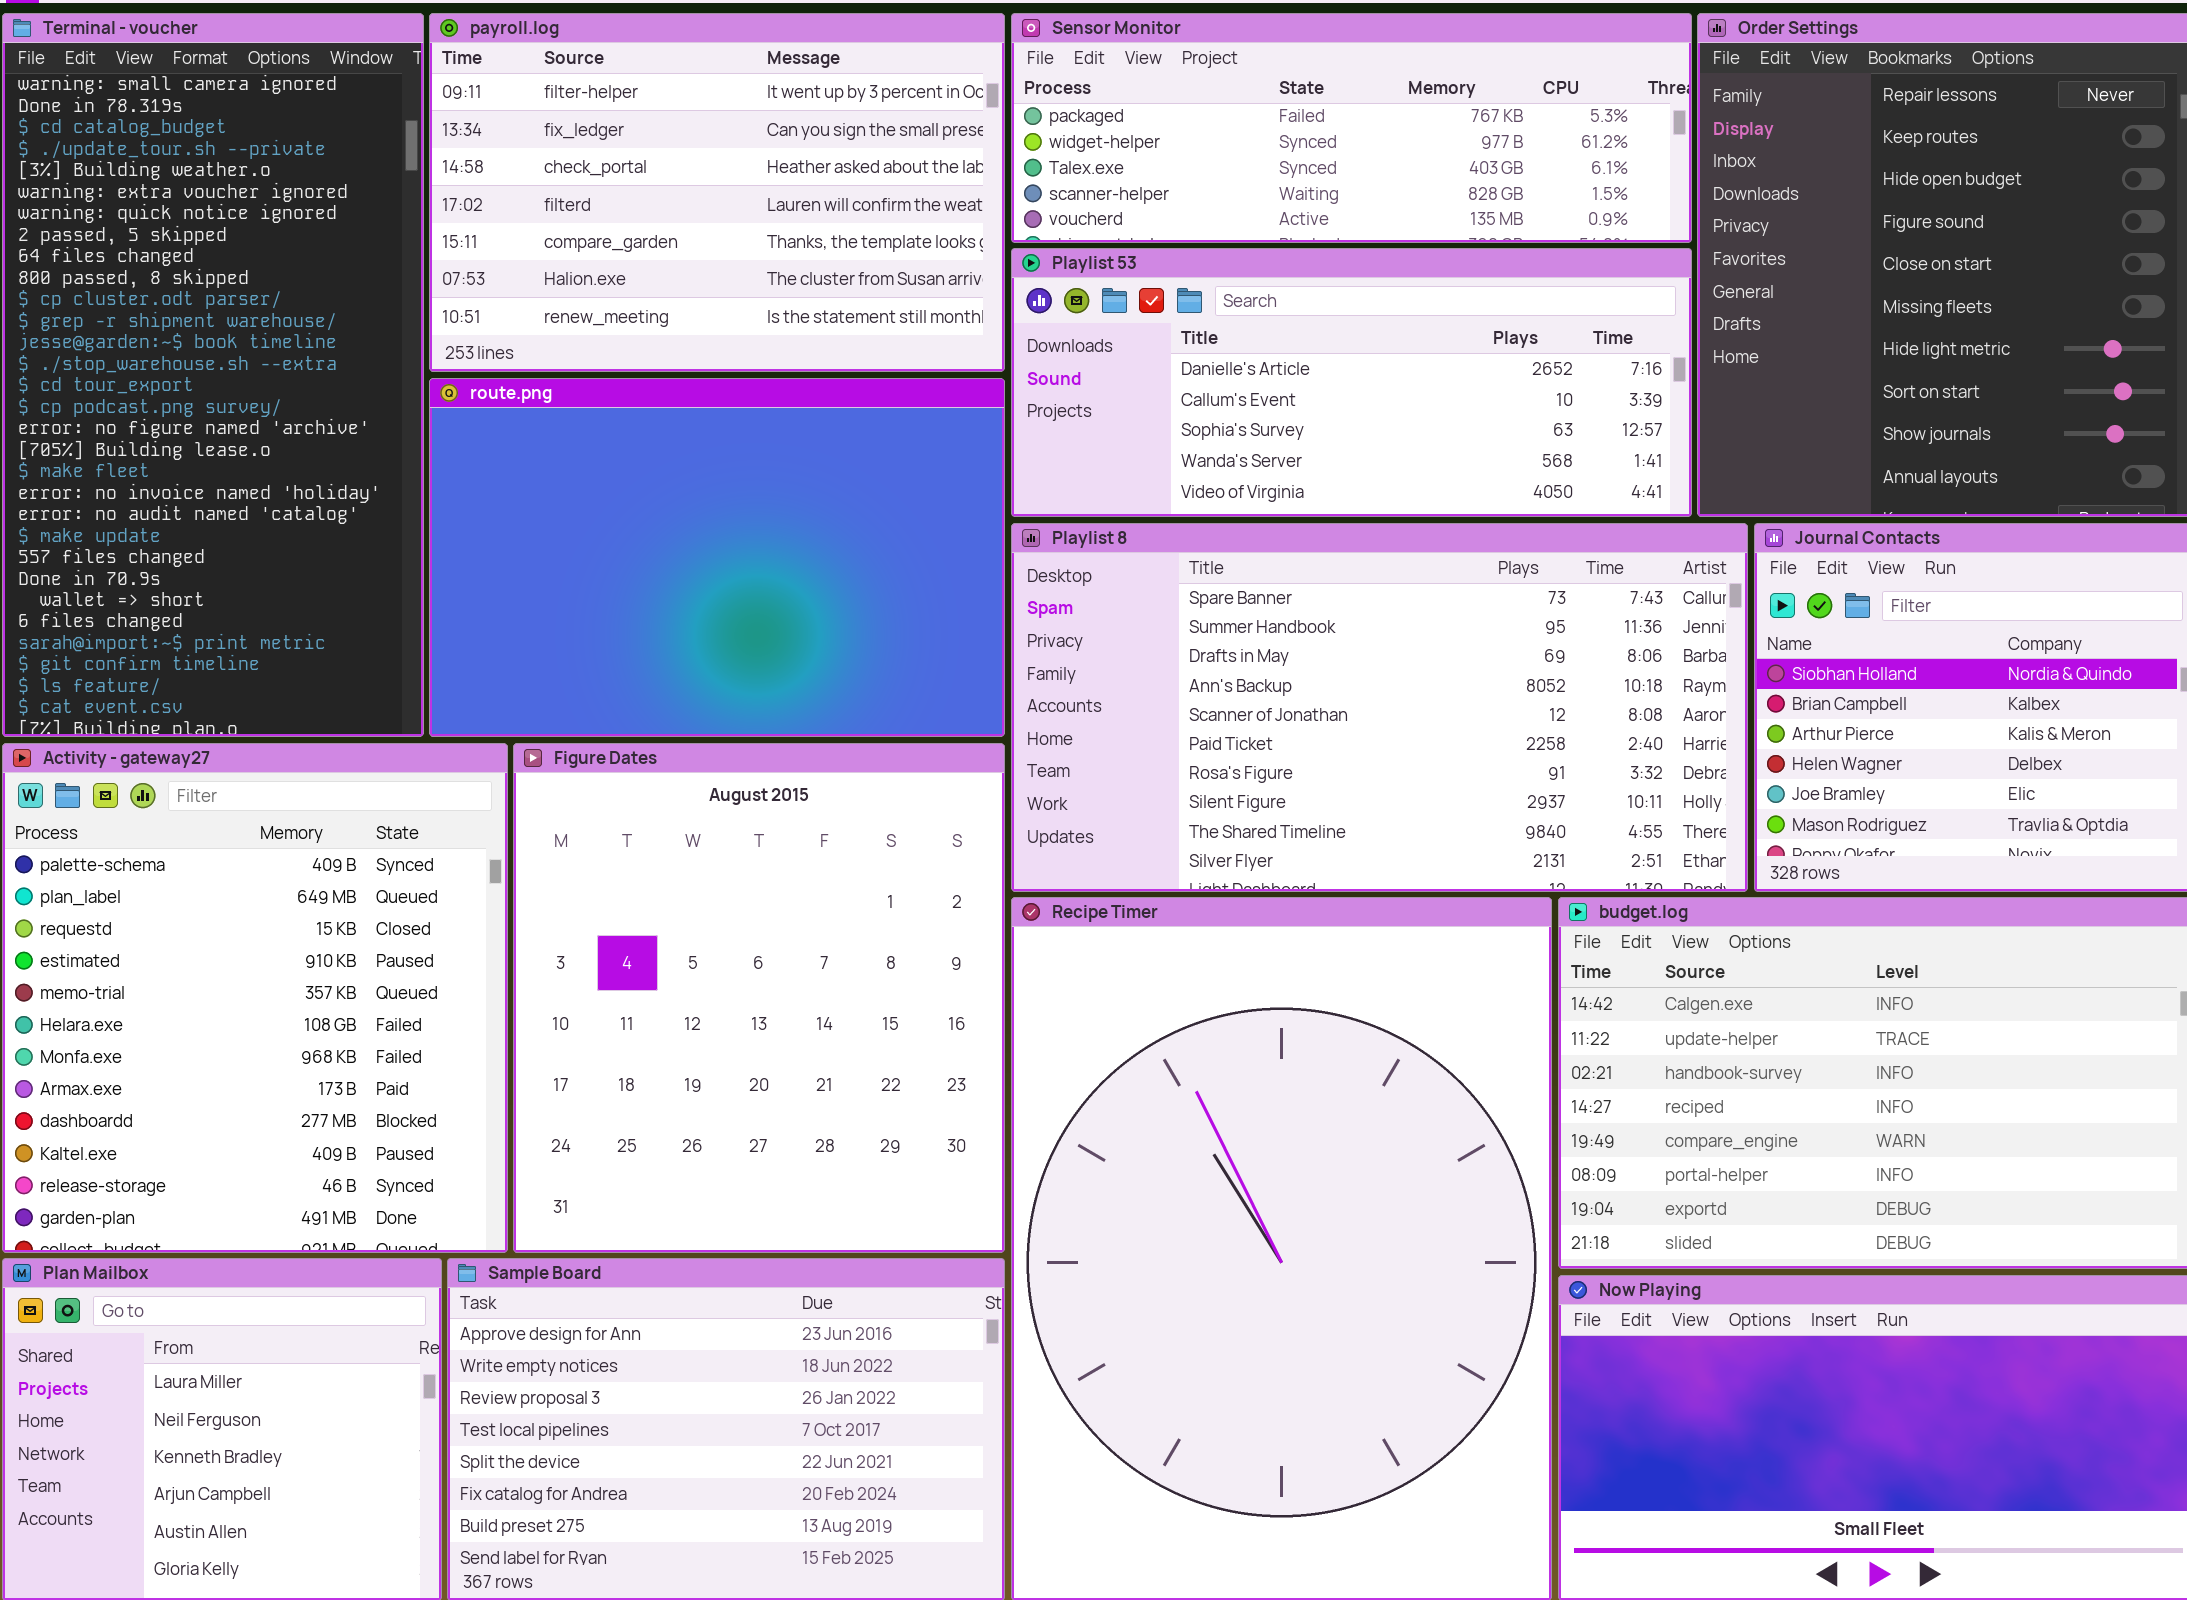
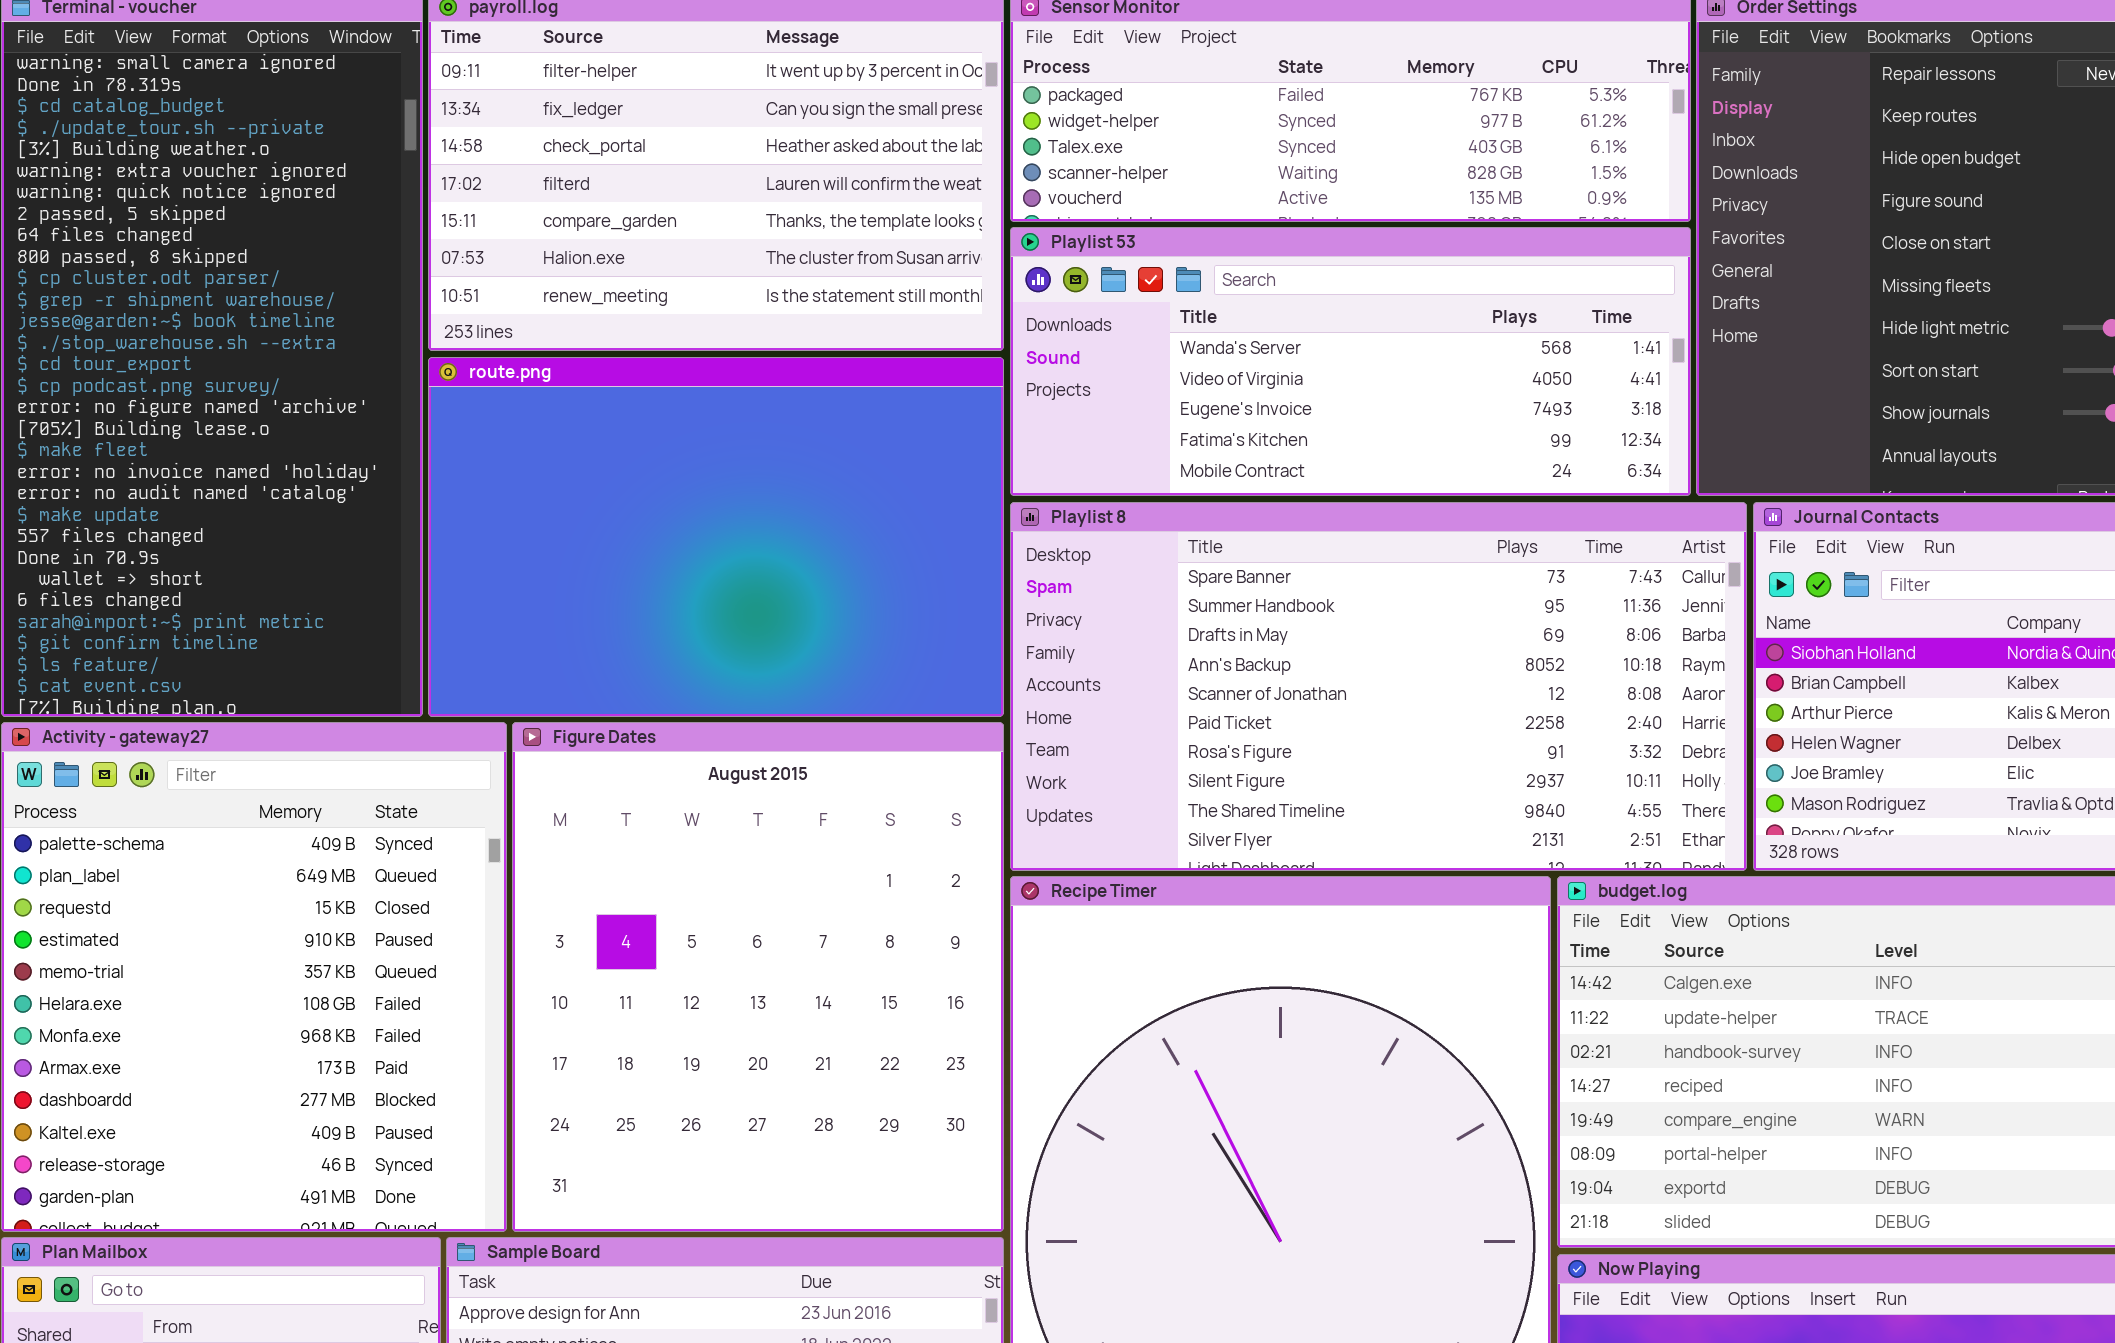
Playlist 53: [1011,248,1692,517] -> [1010,227,1691,496], scrolled down 3 rows

